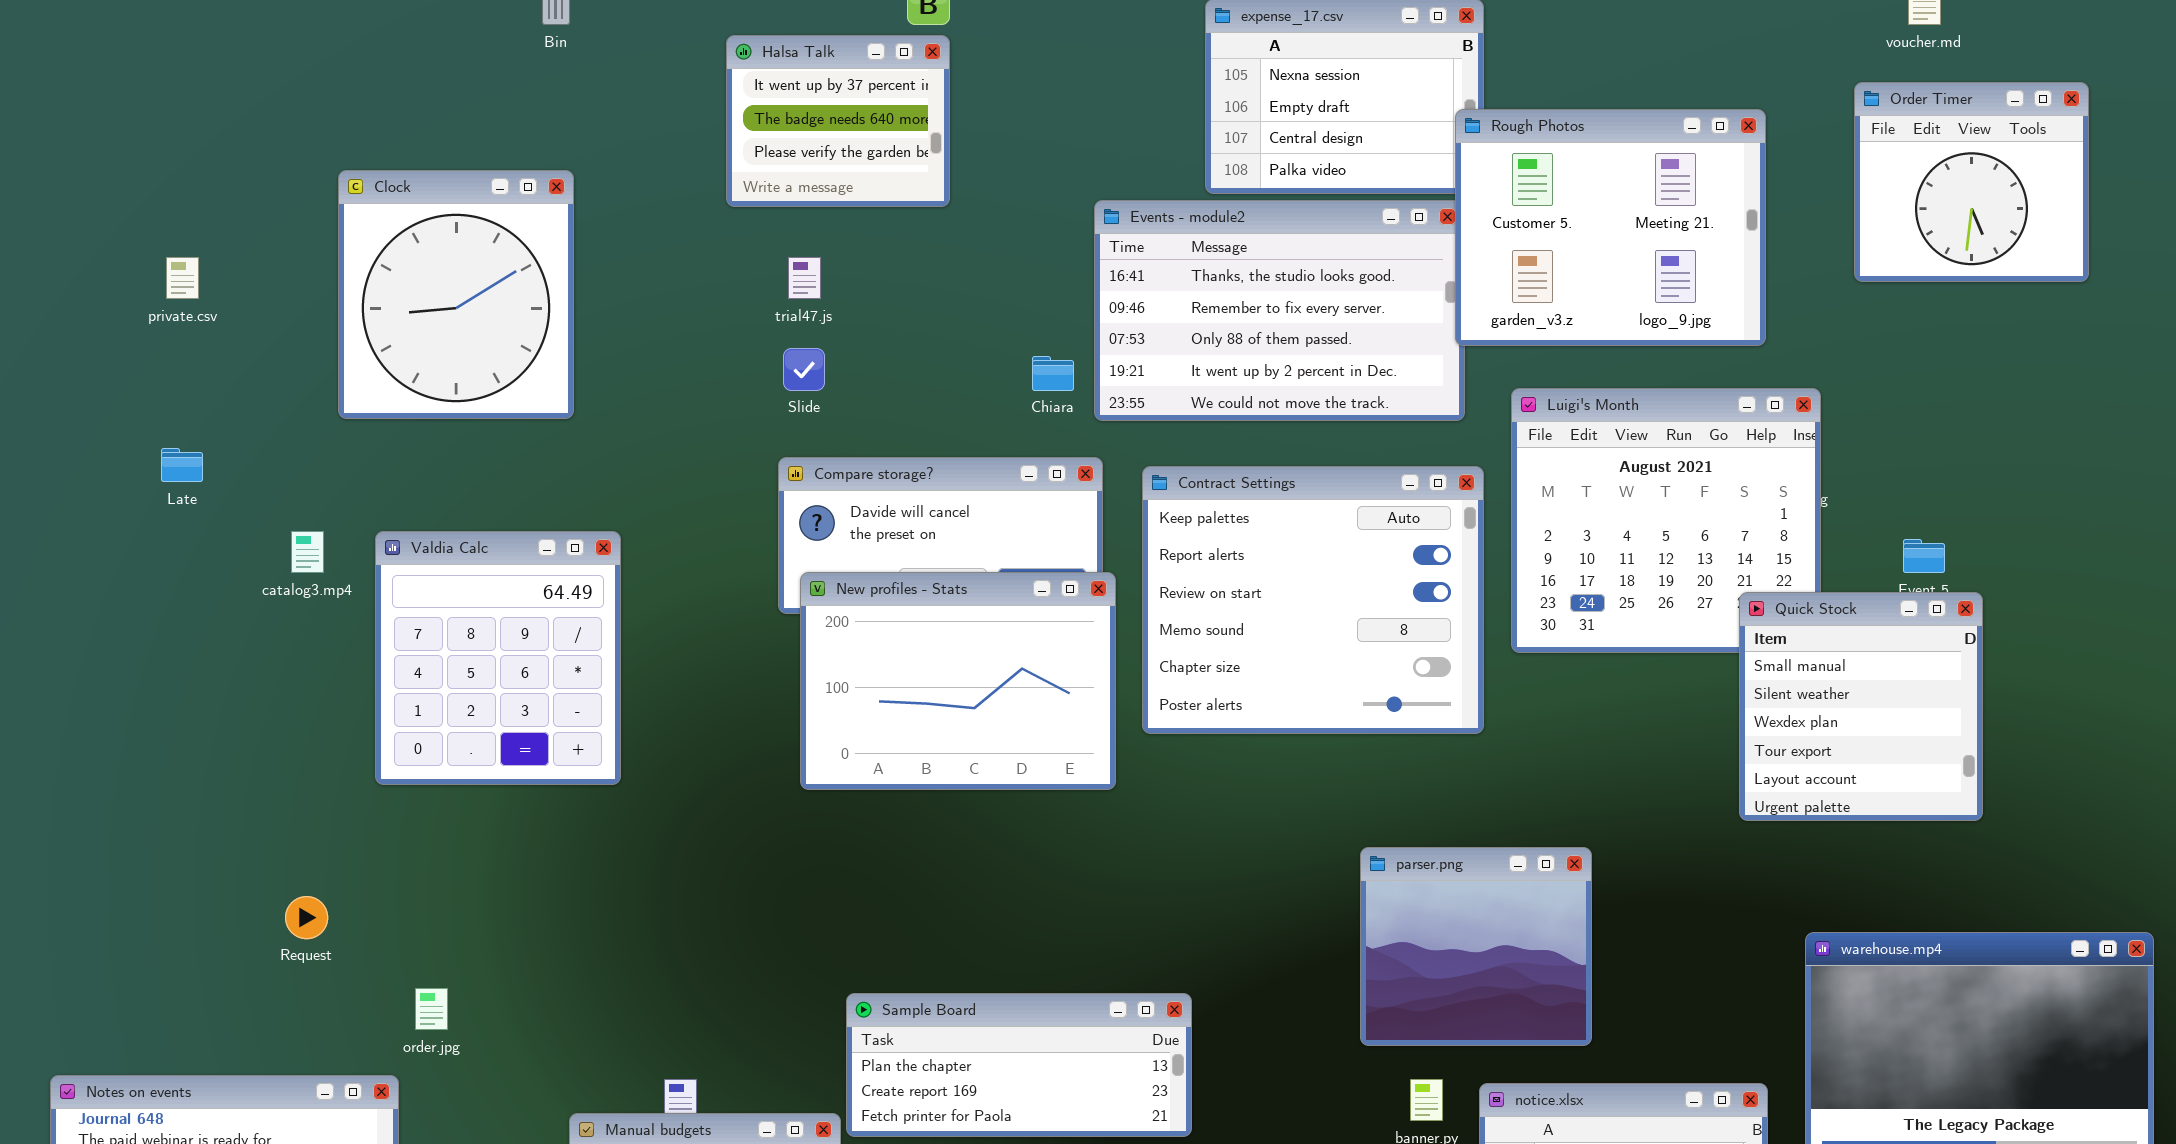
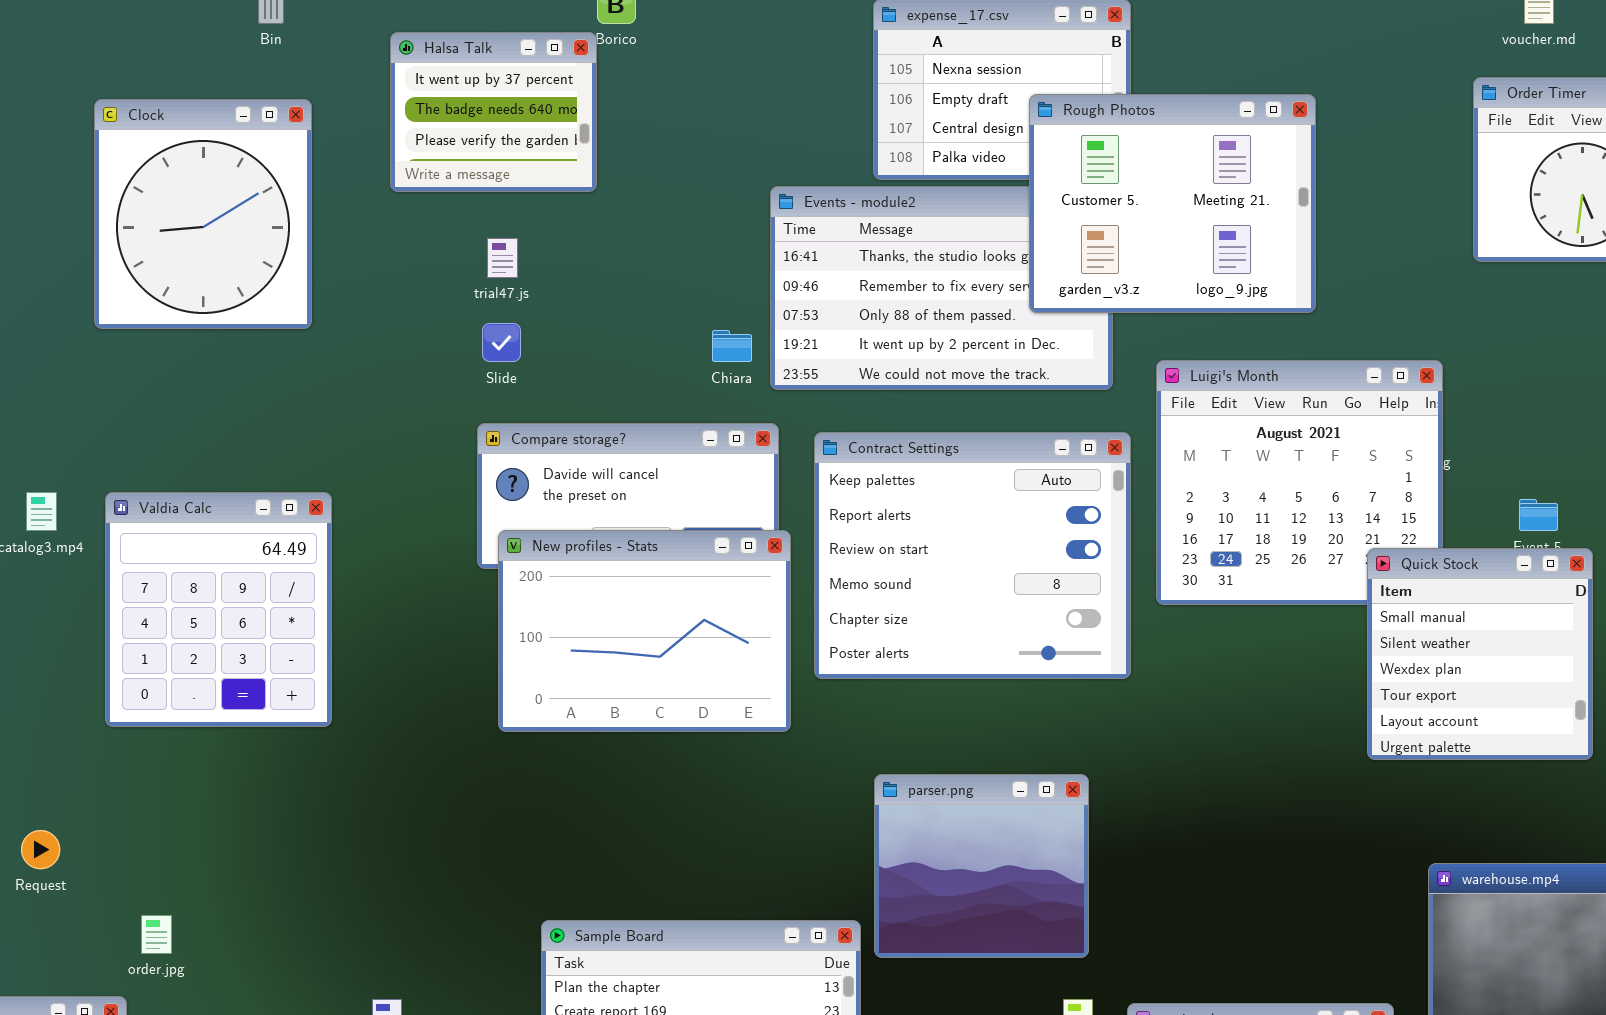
Halsa Talk: [726,35,950,207] -> [390,32,597,192], moved
Rough Photos: [1455,109,1766,346] -> [1029,94,1316,313], moved
Clock: [338,170,574,419] -> [94,99,312,329], moved
parser.png: [1360,847,1592,1046] -> [874,774,1089,958], moved

